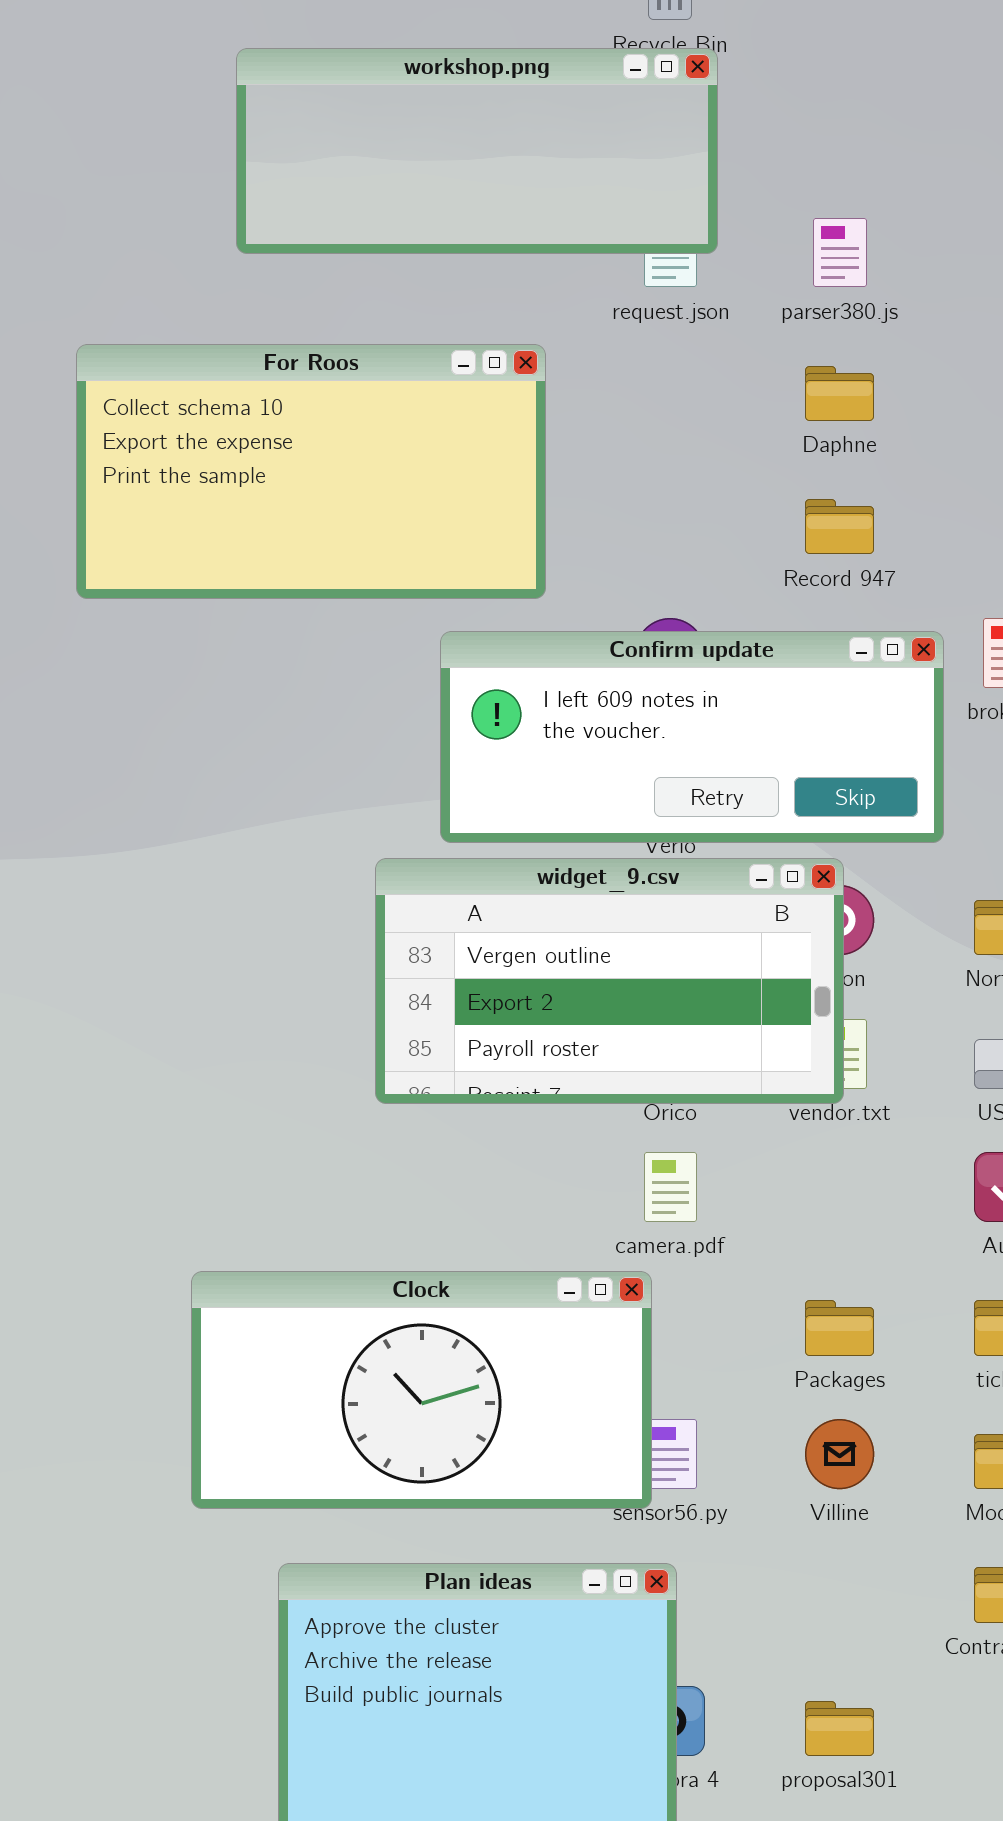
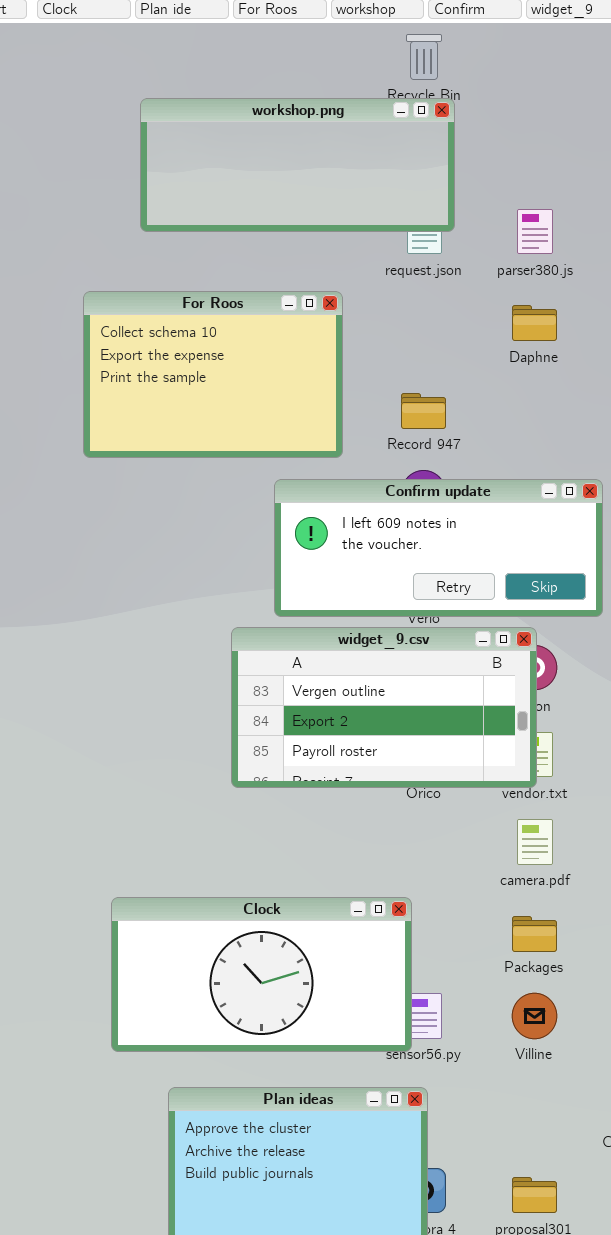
For Roos: [76,344,546,599] -> [83,291,343,458], resized
Record 947: [805,499,874,554] -> [401,393,446,429], moved
camera.pdf: [644,1152,697,1222] -> [517,819,553,865], moved

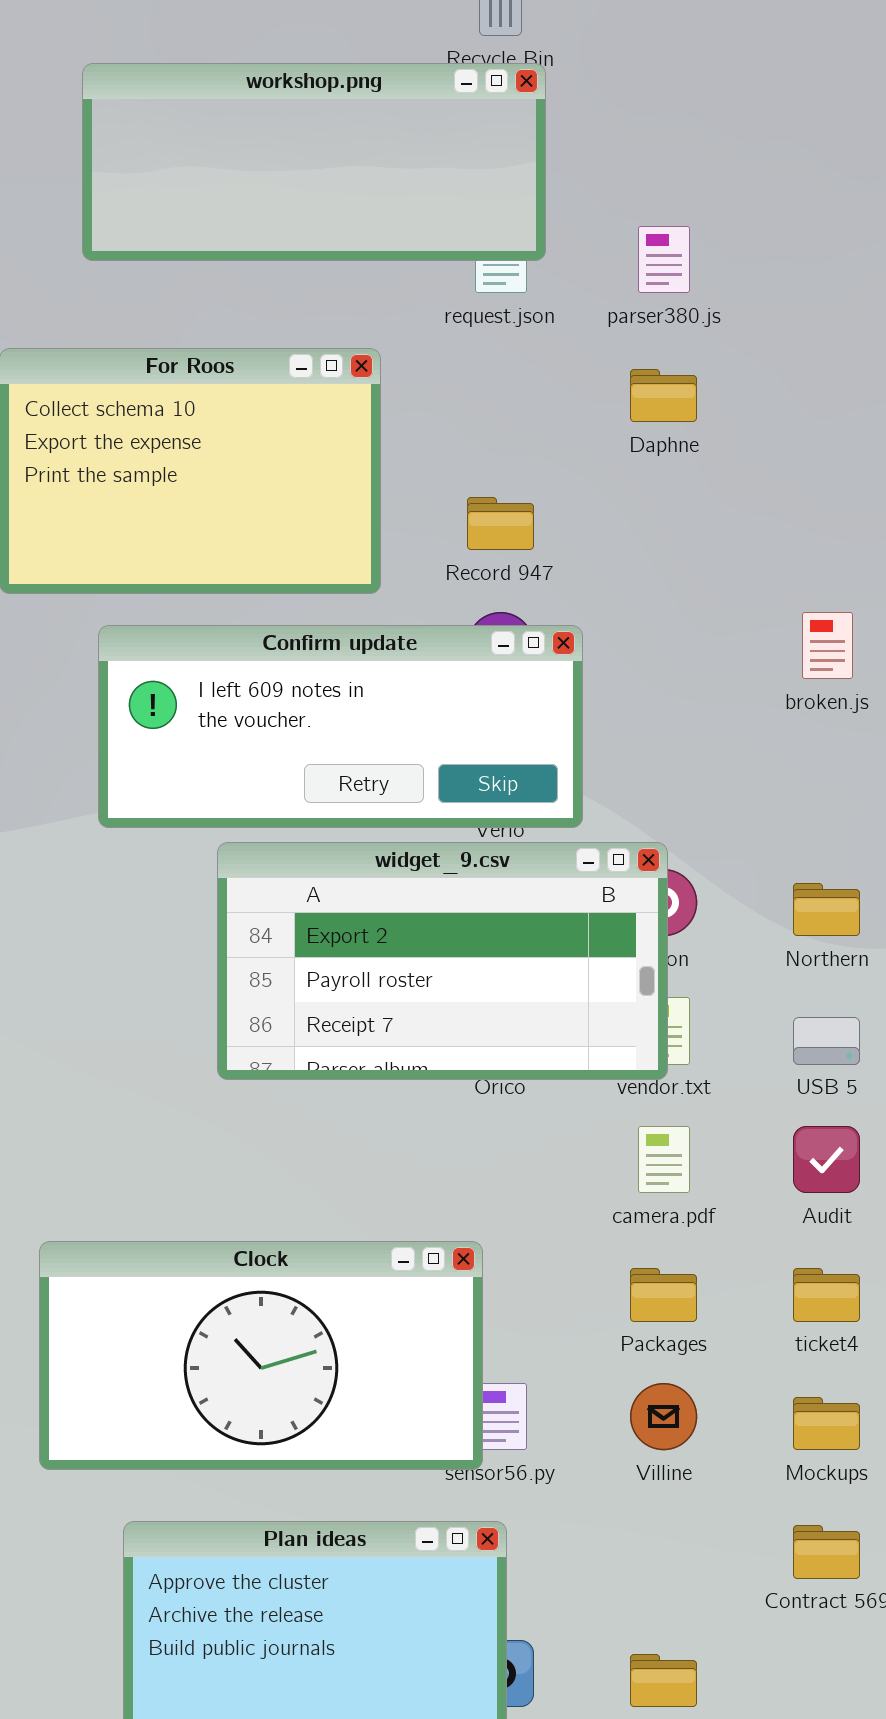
Confirm update: [274,479,603,617] -> [98,625,583,828], moved
widget_9.csv: [231,627,537,788] -> [217,842,668,1080], scrolled down 1 row

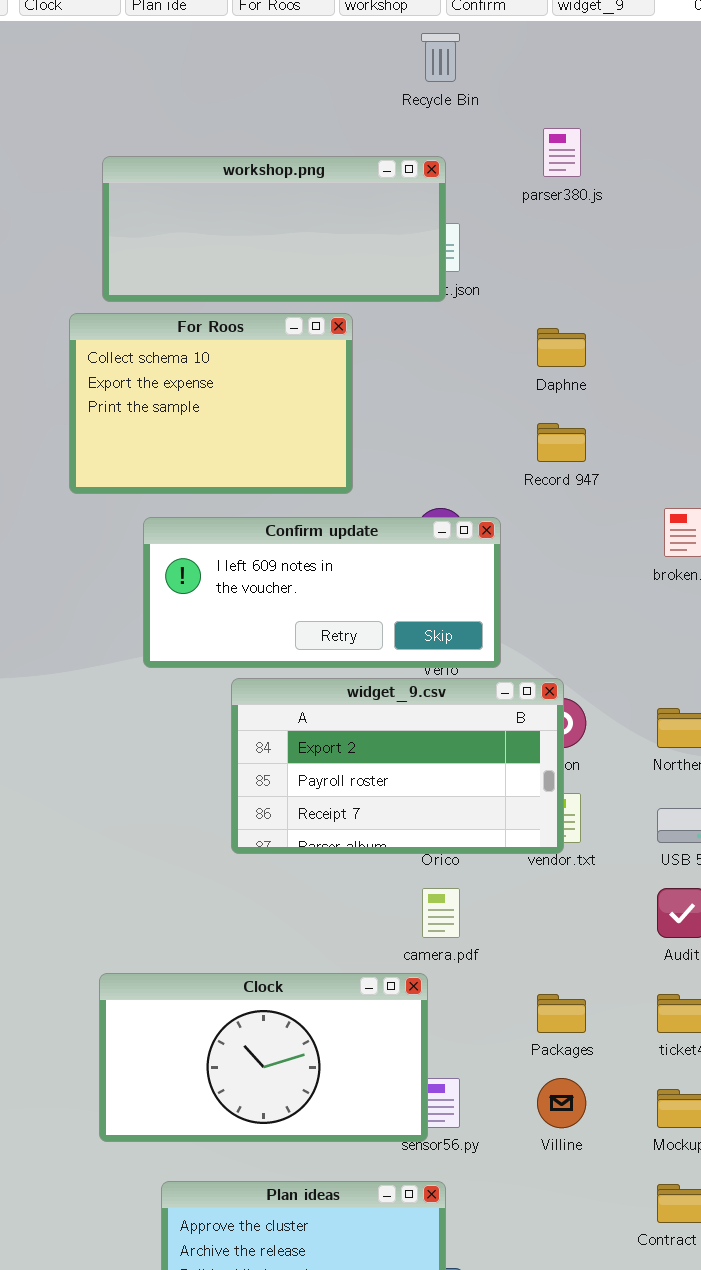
workshop.png: [82,63,546,261] -> [102,156,446,302], moved
parser380.js: [638,226,690,293] -> [543,128,581,177], moved
Record 947: [467,497,534,550] -> [537,423,586,462], moved
camera.pdf: [638,1126,690,1193] -> [422,888,460,938], moved

